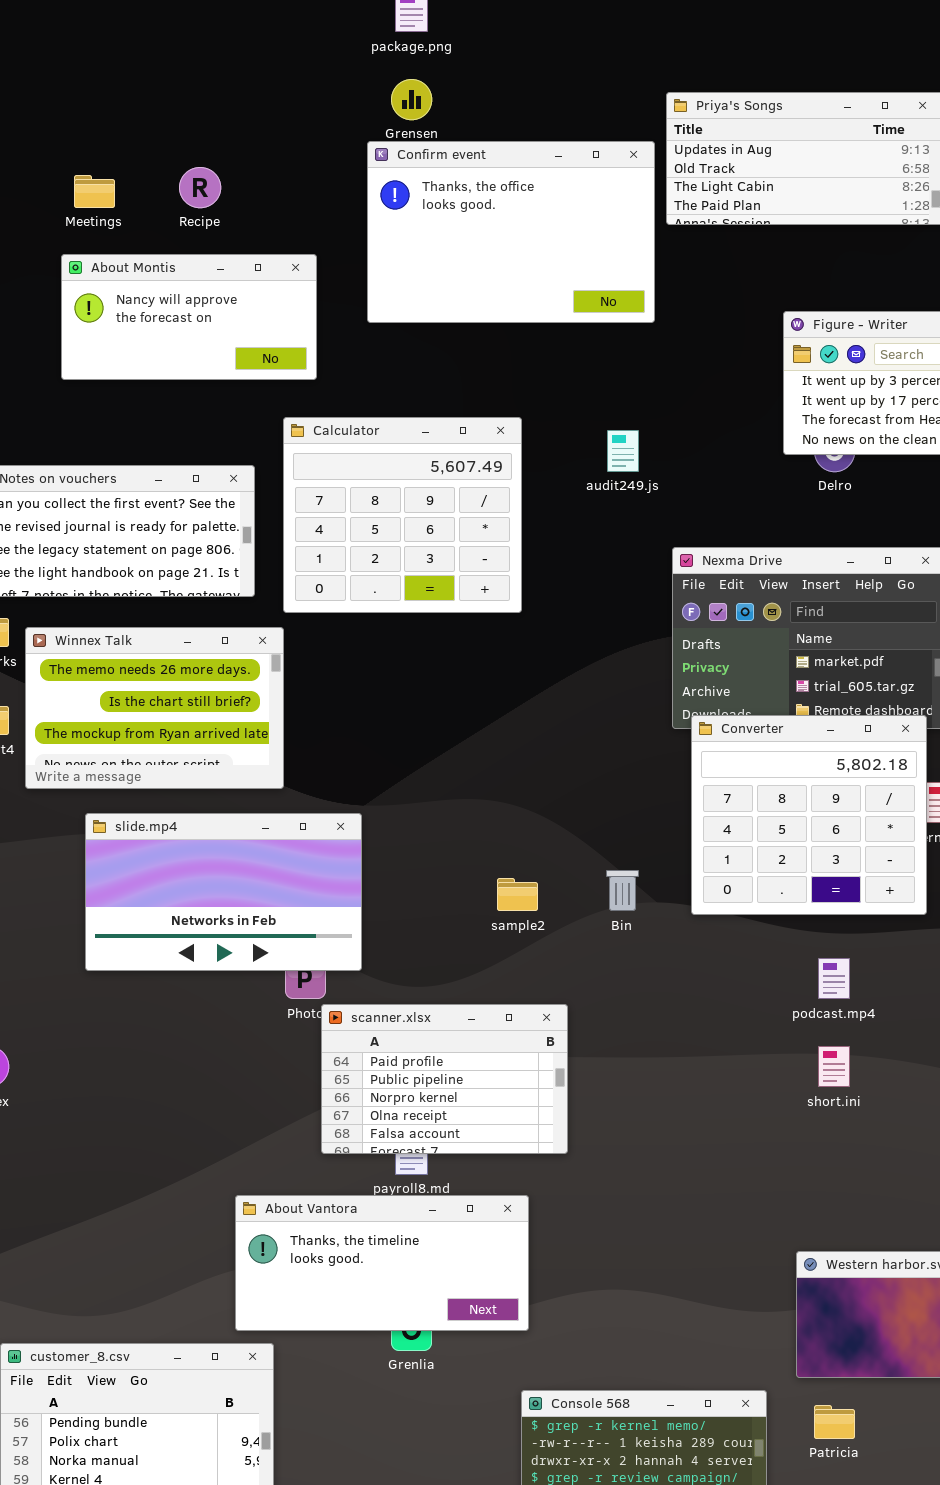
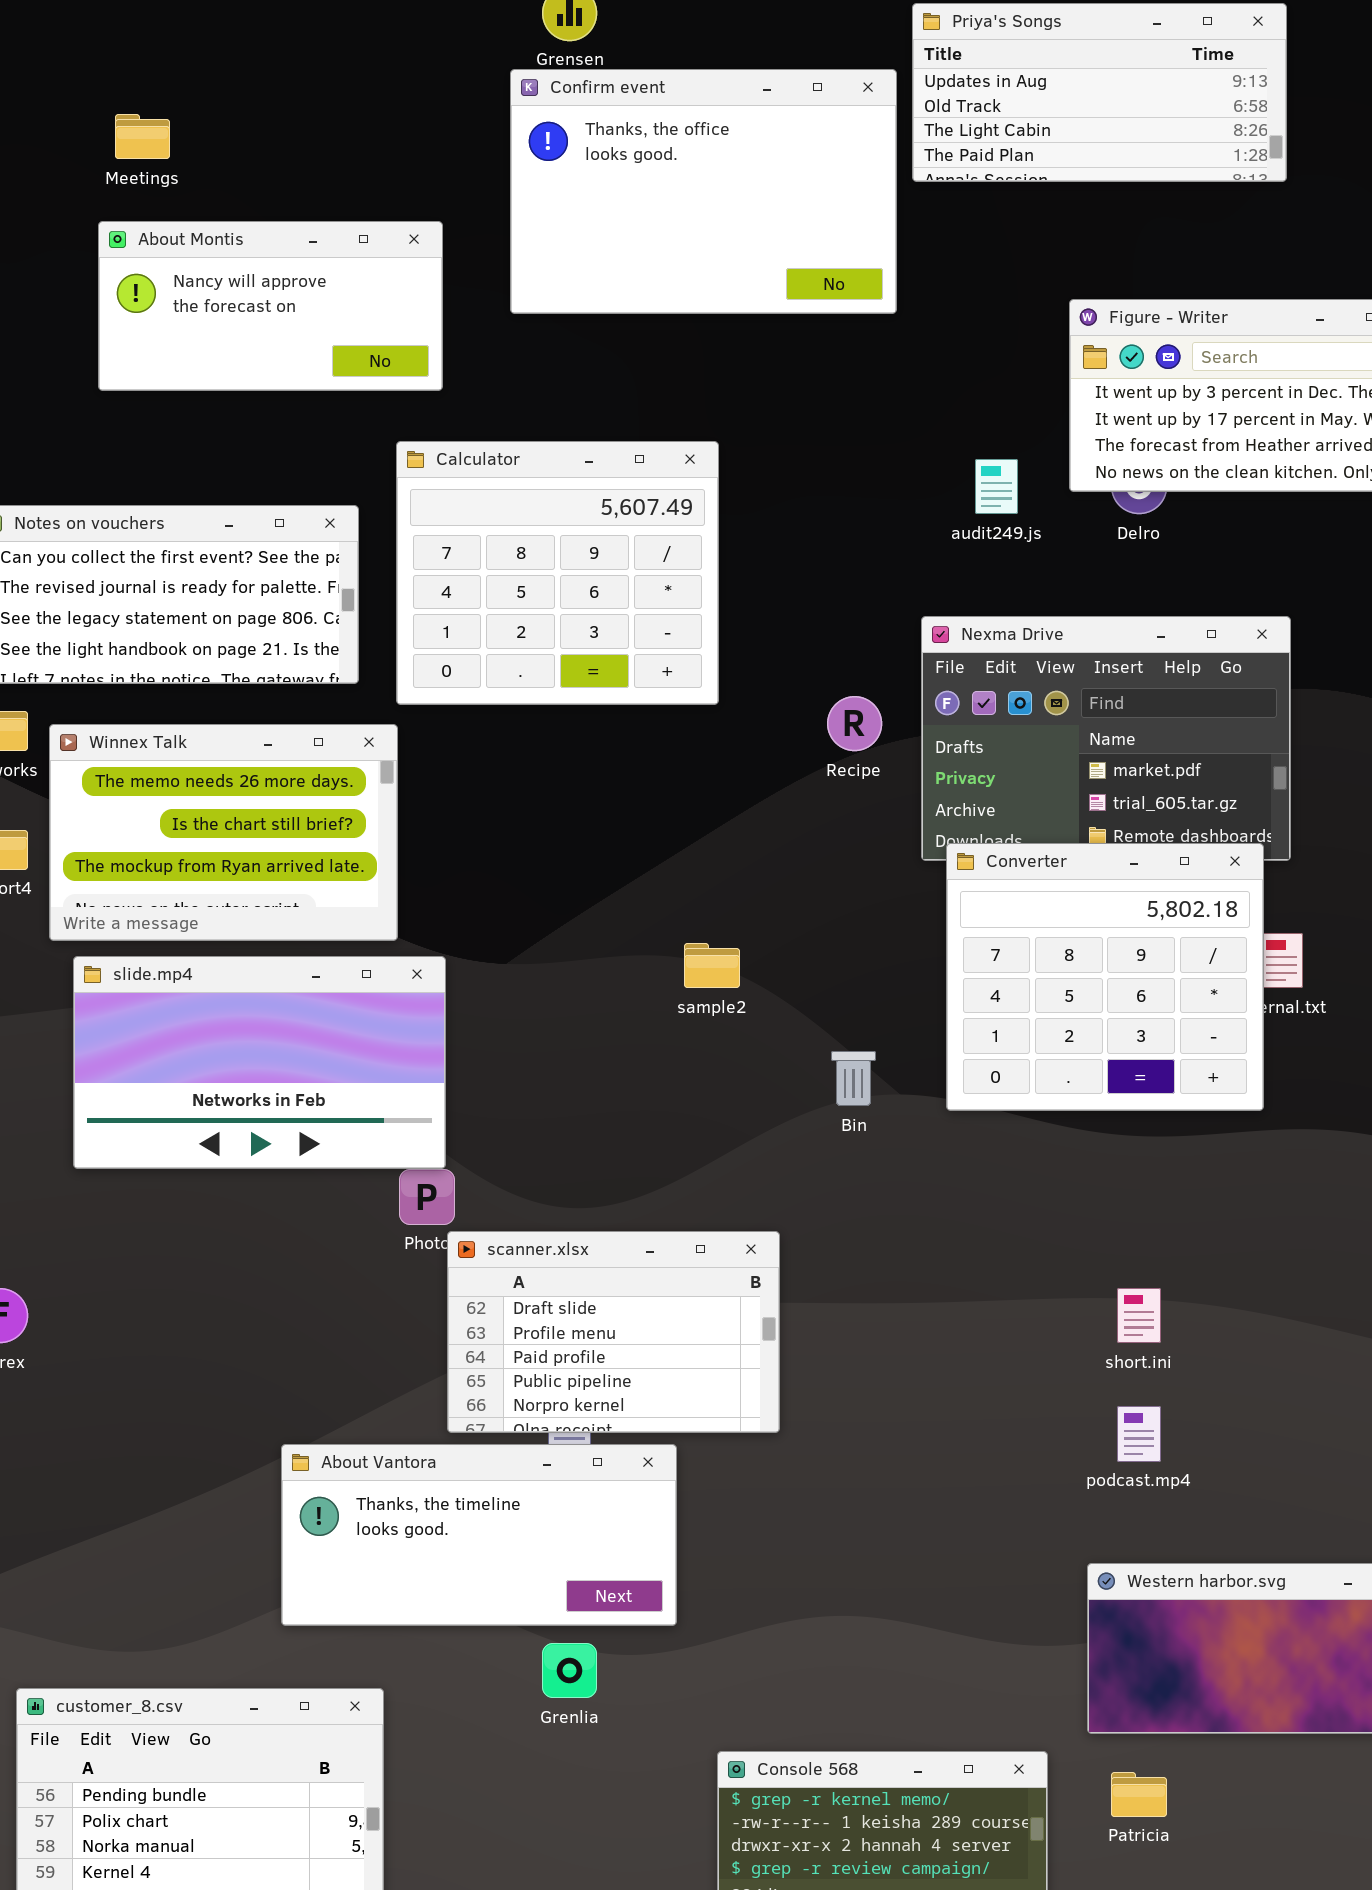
Recipe: [179,167,221,208] -> [827,696,882,751], moved
audit249.js: [607,430,639,472] -> [975,459,1018,514], moved
slide.mp4: [85,813,362,971] -> [73,956,446,1169], moved
sample2: [497,878,538,911] -> [684,943,740,988], moved
podcast.mp4: [818,958,850,999] -> [1117,1406,1161,1462], moved
scanner.xlsx: [321,1004,568,1154] -> [447,1231,780,1433], scrolled up 2 rows
About Vantora: [235,1195,529,1331] -> [281,1444,677,1626], moved

